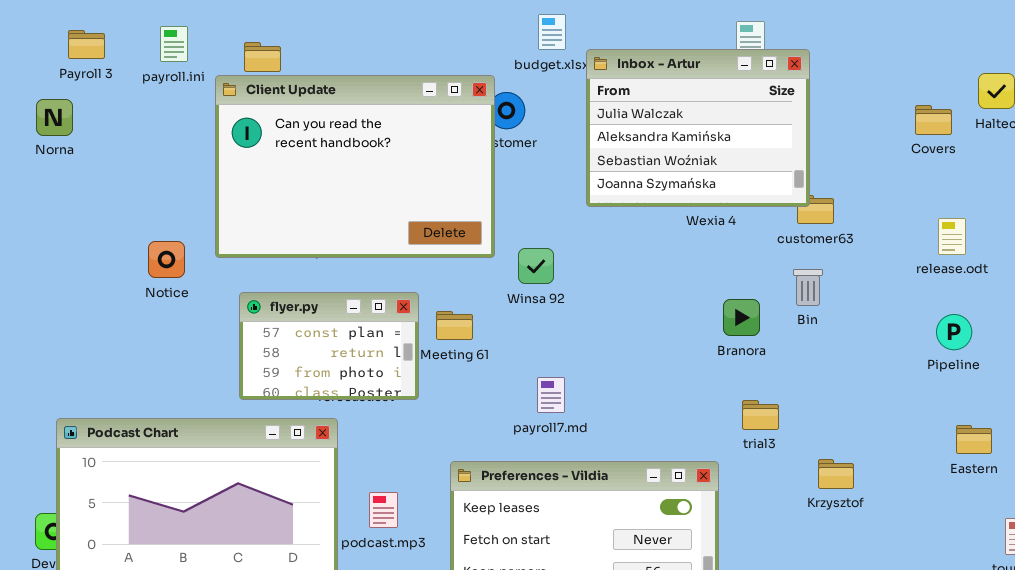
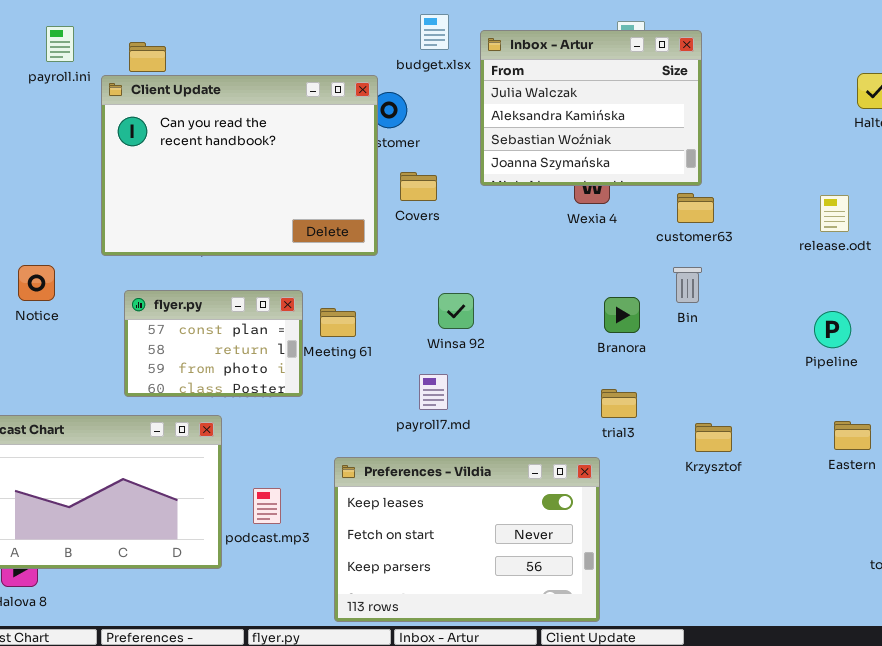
Inbox - Artur: [586,49,810,207] -> [480,30,702,186], moved
Covers: [915,105,952,135] -> [400,172,437,201], moved
release.odt: [938,218,966,255] -> [820,195,849,232], moved
Notice: [148,241,185,278] -> [18,265,55,301], moved
Winsa 92: [518,248,554,284] -> [438,293,474,329], moved
trial3: [742,400,779,430] -> [601,389,637,418], moved
Krzysztof: [818,459,854,489] -> [695,423,732,452], moved

